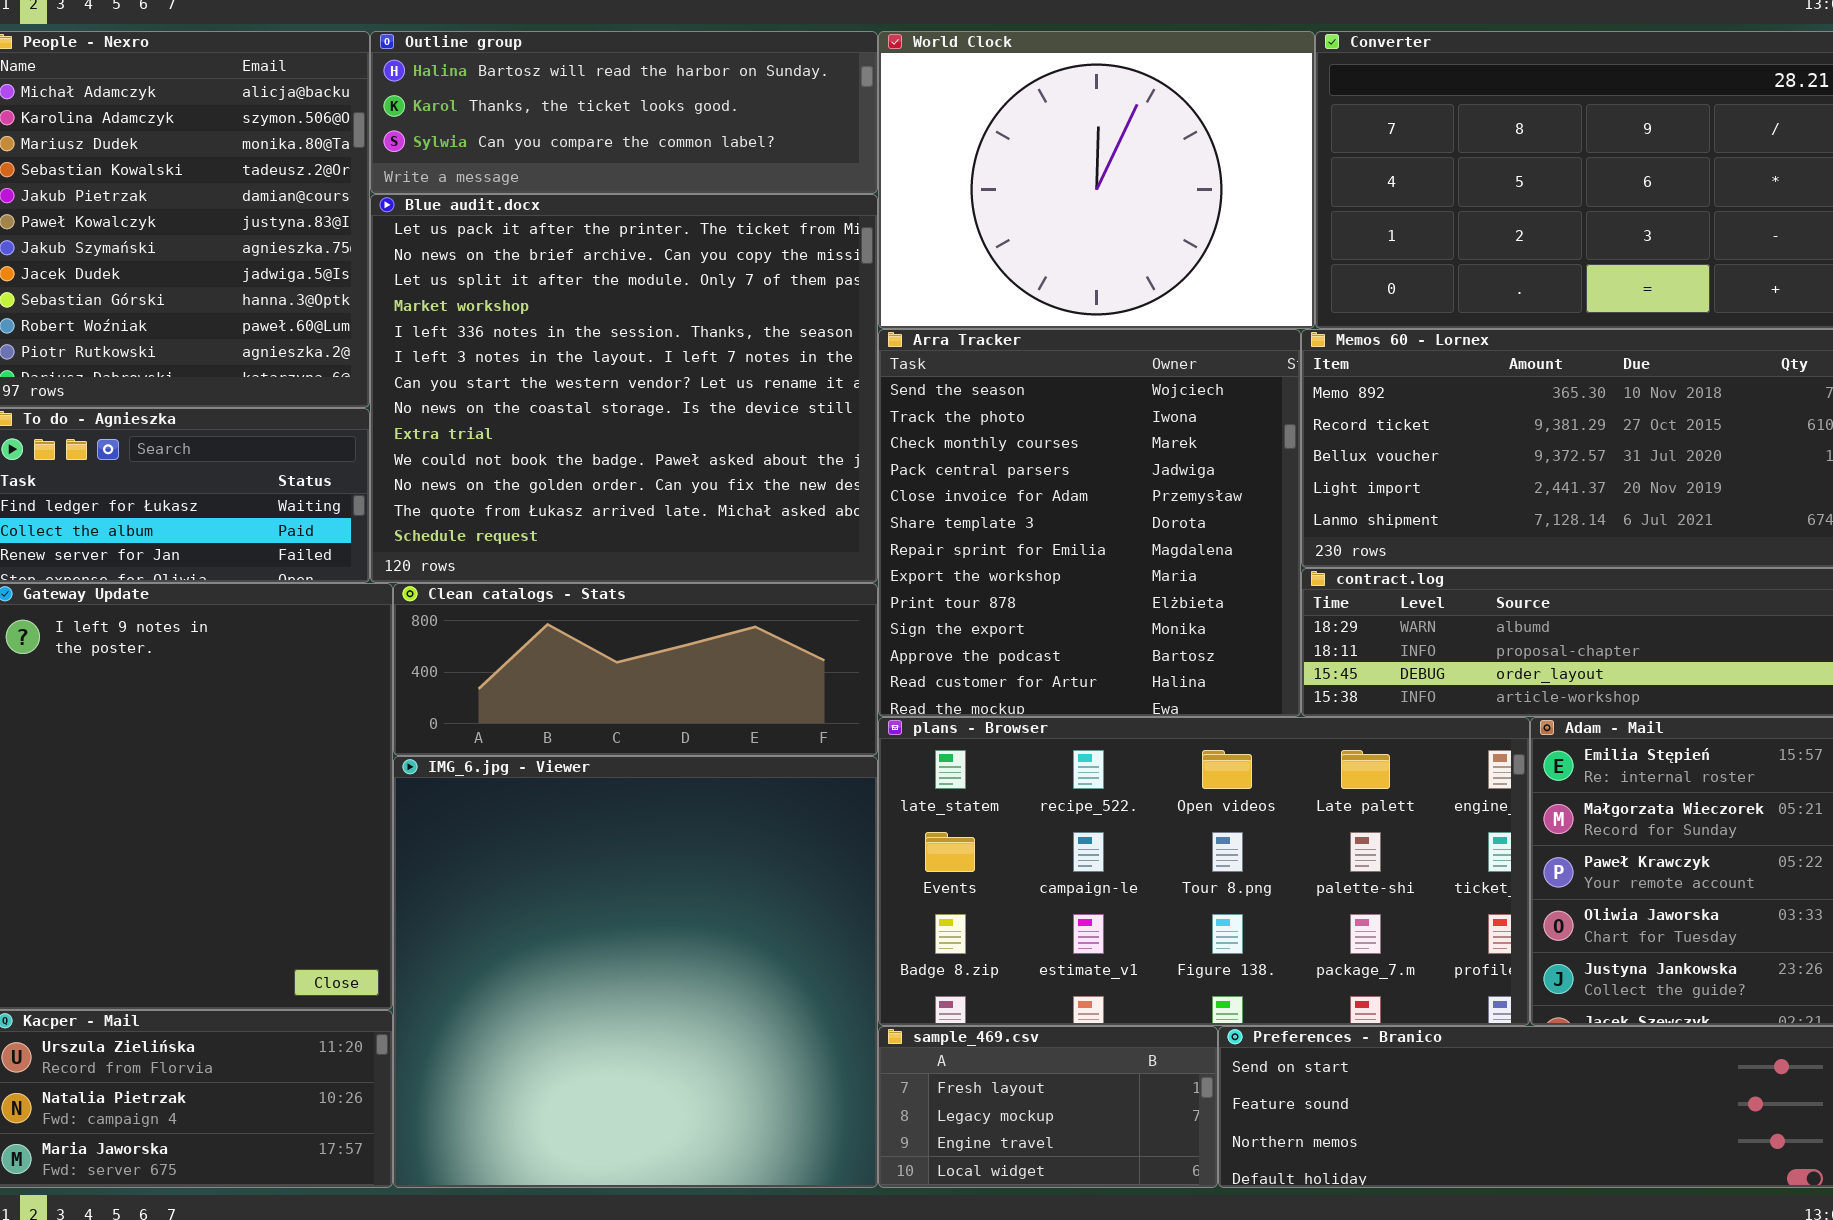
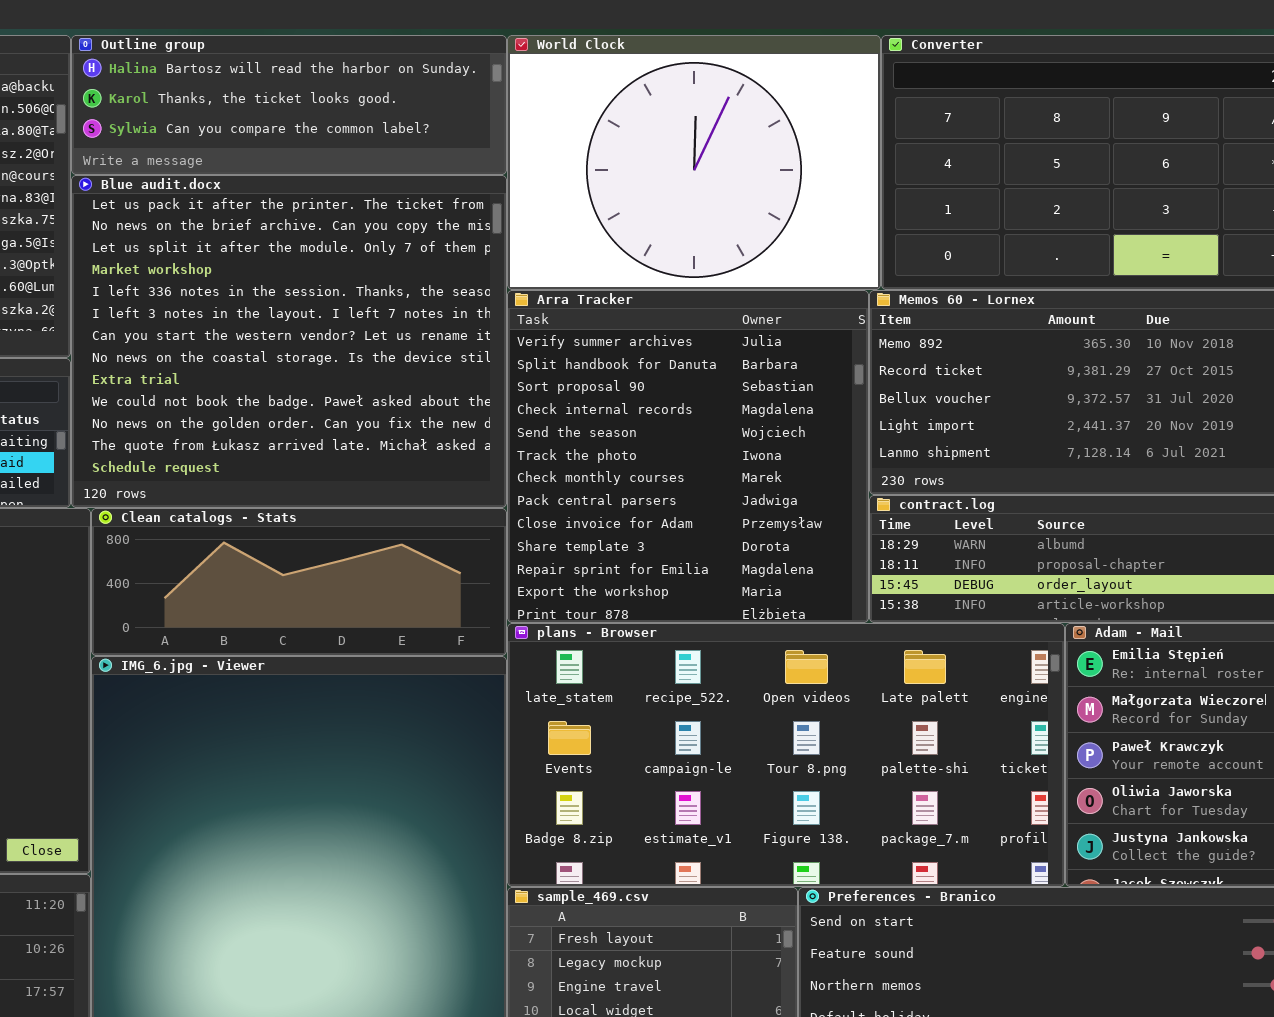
Arra Tracker: [878,329,1301,717] -> [507,290,869,623], scrolled up 4 rows

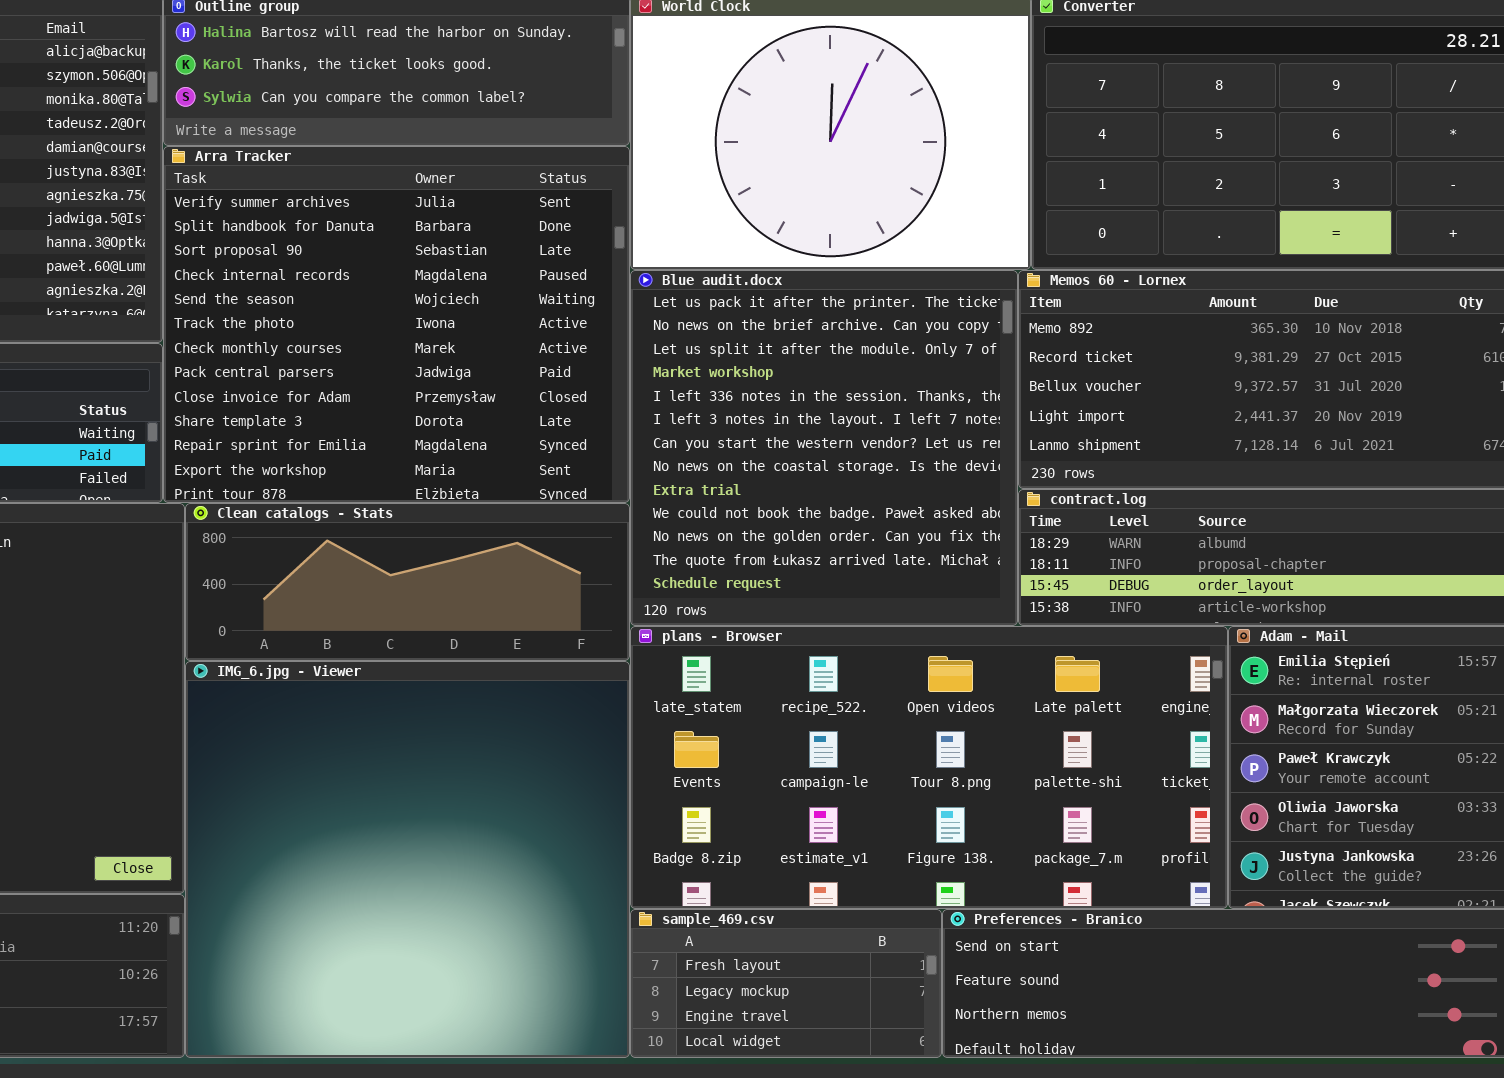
Blue audit.docx: [71,175,507,508] -> [630,270,1018,626], moved, resized
Arra Tracker: [507,290,869,623] -> [163,146,630,503], moved, resized

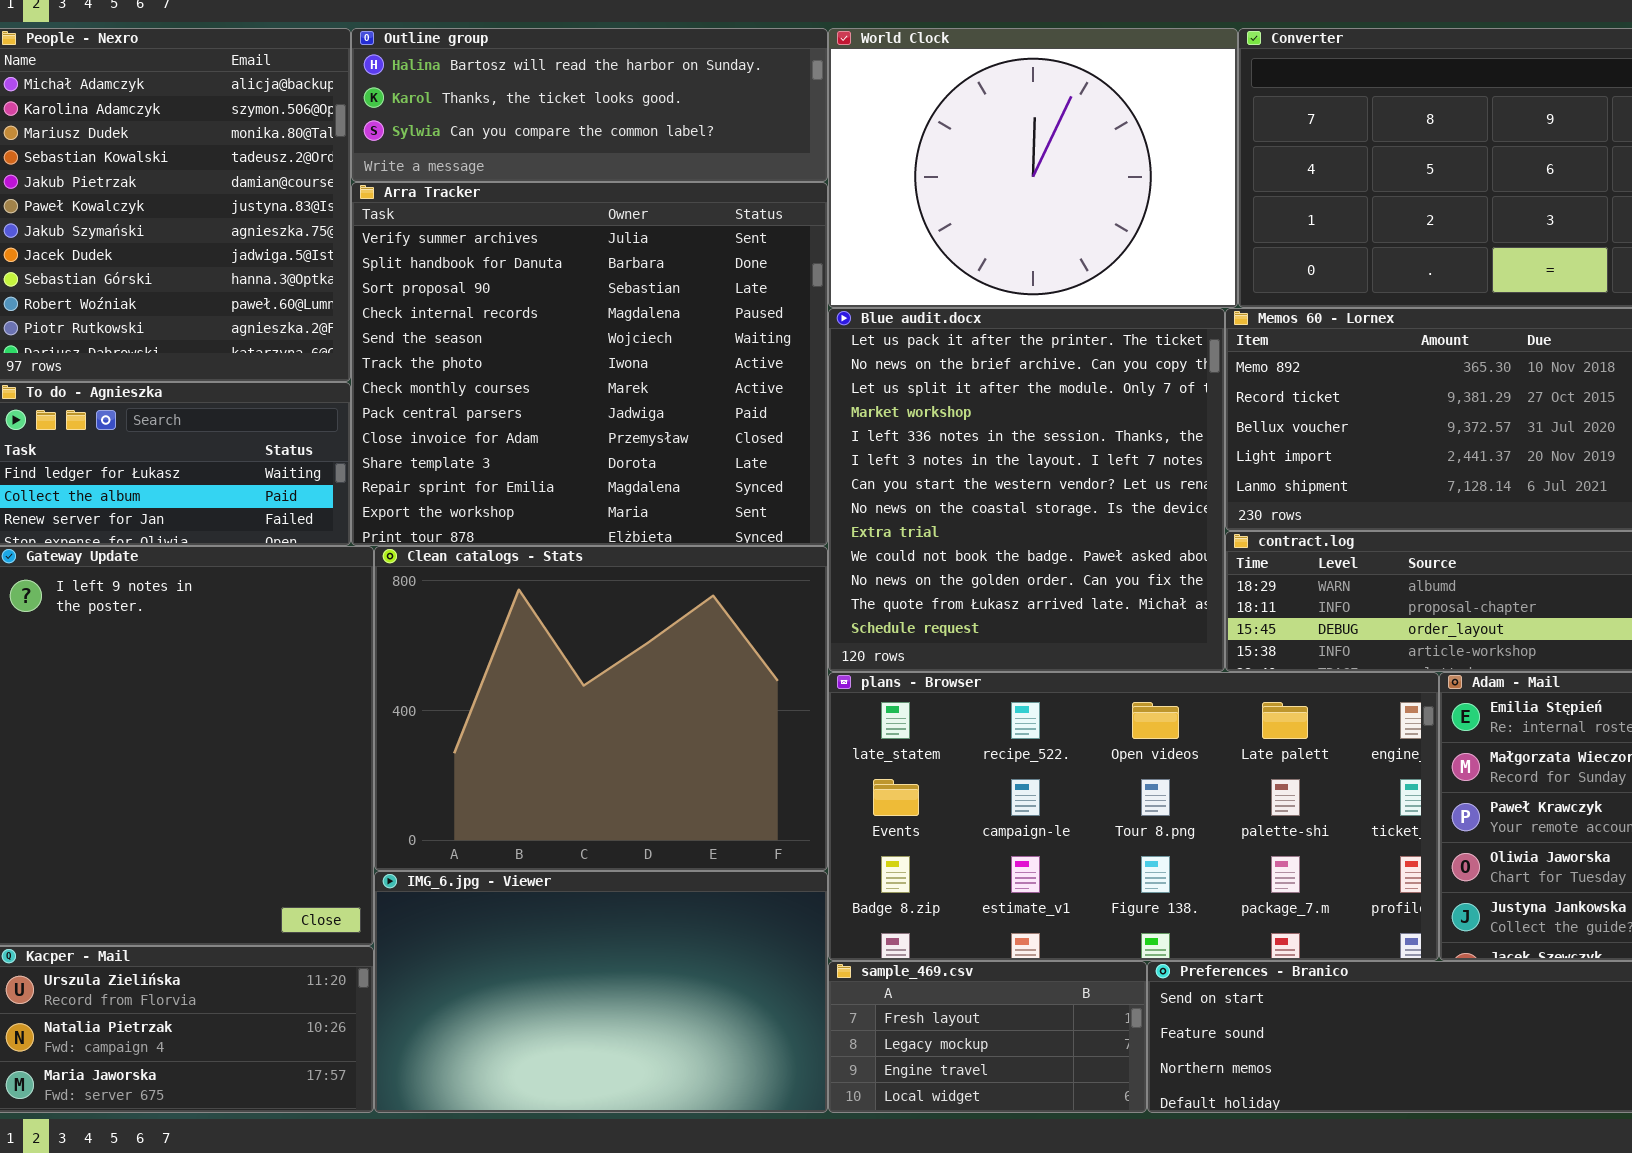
Clean catalogs - Stats: [185,503,630,661] -> [374,546,828,871], resized
IMG_6.jpg - Viewer: [185,661,630,1058] -> [374,871,828,1113], resized

